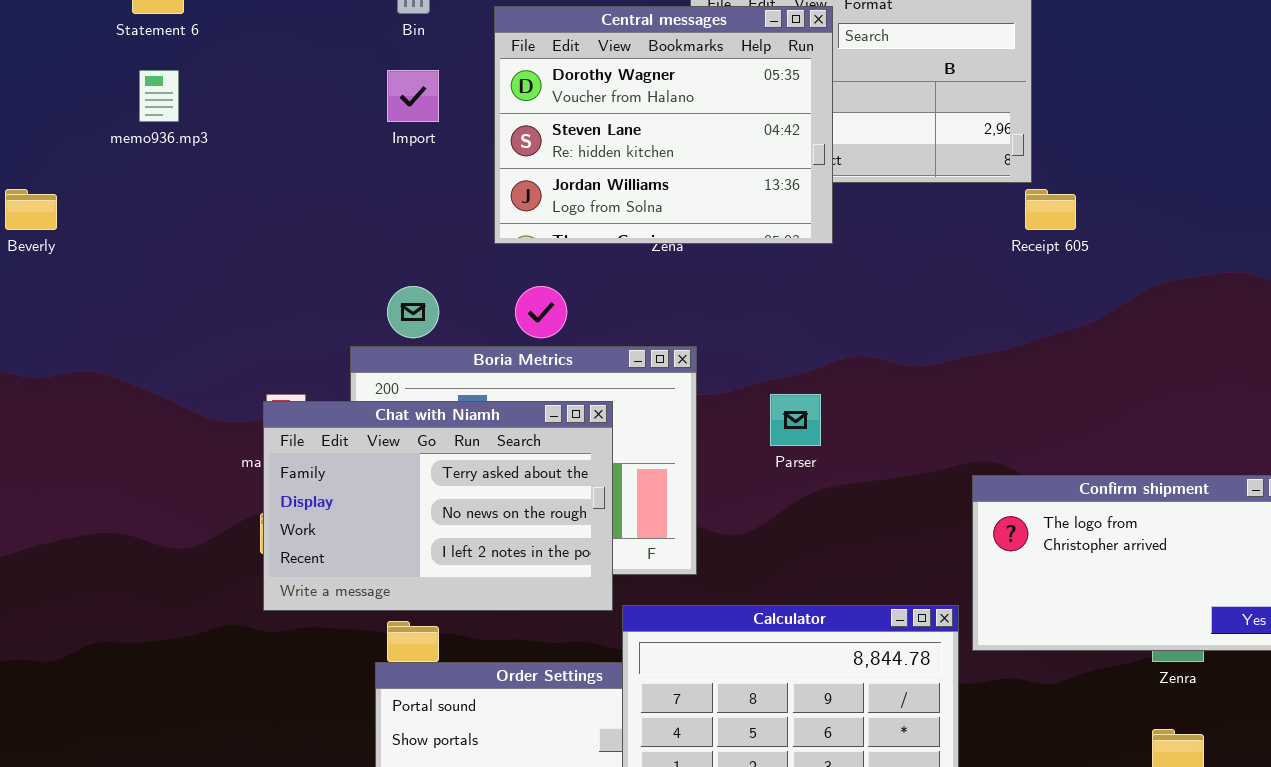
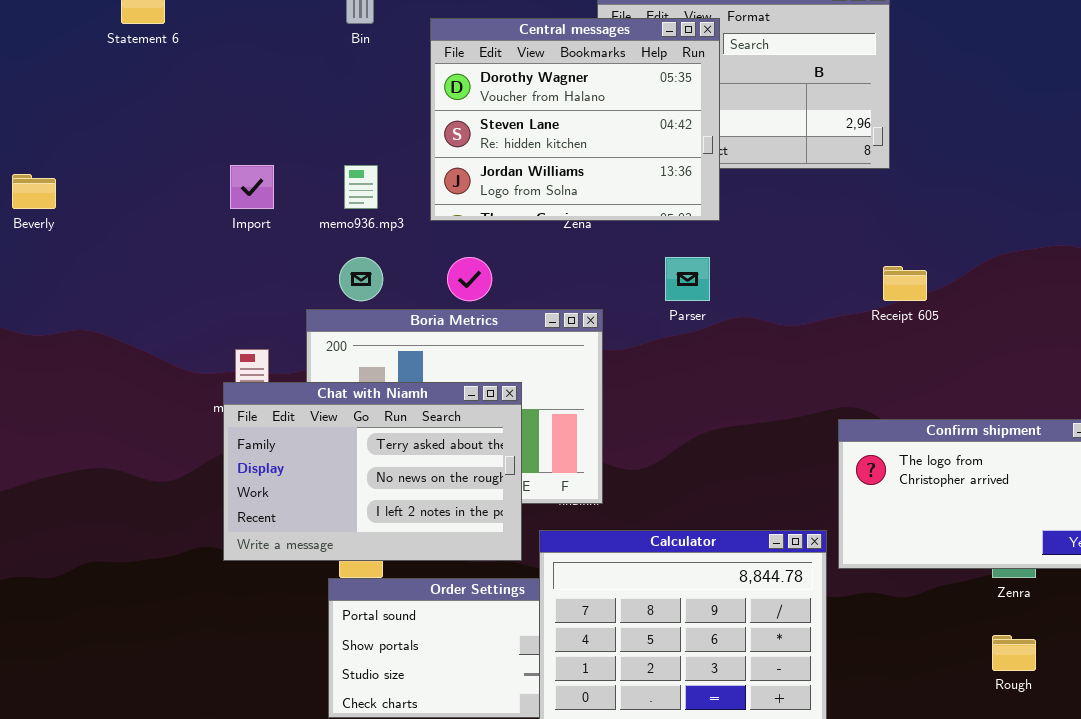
memo936.mp3: [139,70,179,122] -> [344,165,378,209], moved
Import: [387,70,439,122] -> [230,165,274,209], moved
Receipt 605: [1025,189,1076,230] -> [883,266,927,301], moved
Parser: [770,394,821,446] -> [665,257,710,301], moved
Chat with Niamh: [263,401,613,611] -> [223,382,522,561], moved

